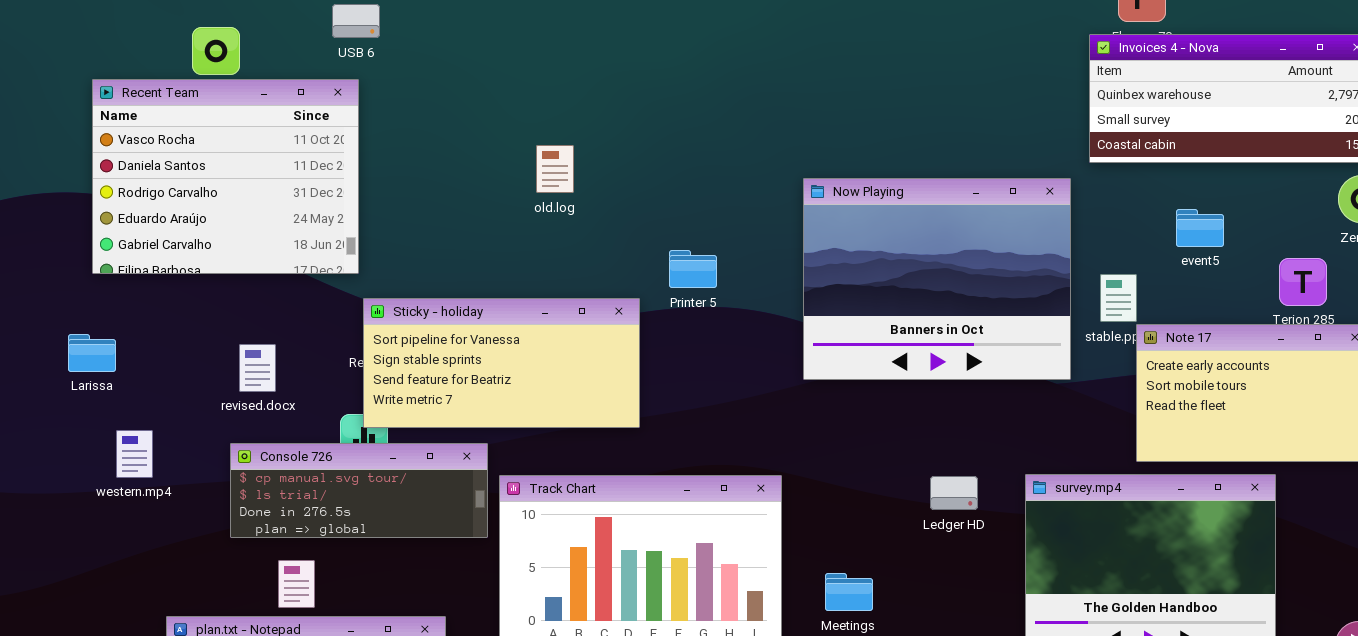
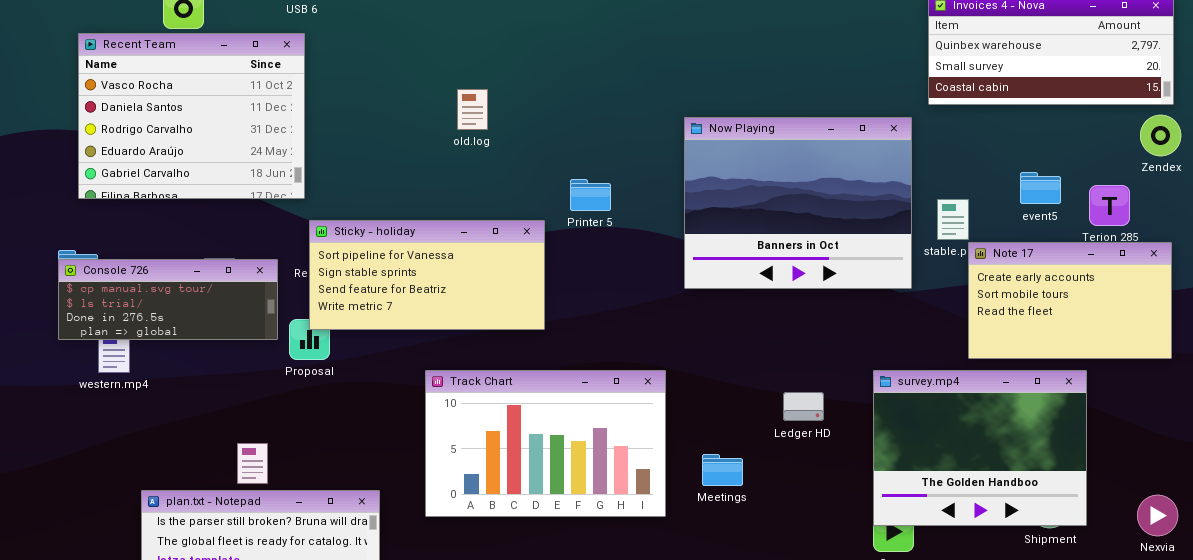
event5: [1176,209,1224,247] -> [1020,172,1061,204], moved
Console 726: [230,443,488,538] -> [58,259,278,340], moved
Ledger HD: [930,476,978,510] -> [783,392,824,421], moved

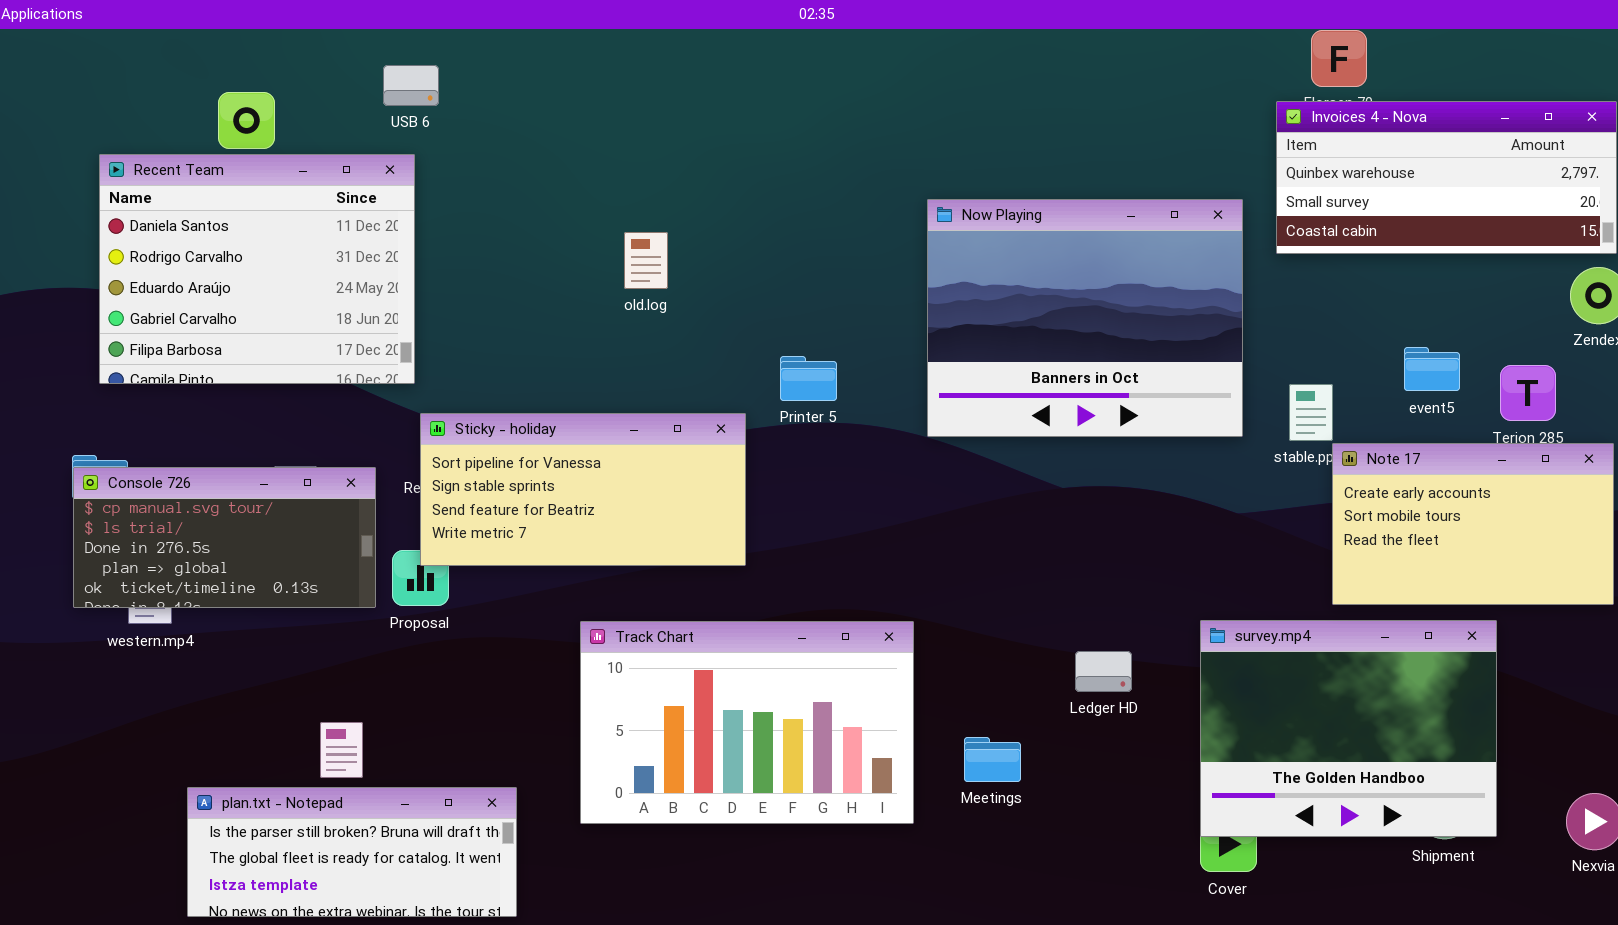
Recent Team: [78,33,305,199] -> [99,154,415,384], scrolled down 1 row
Now Playing: [684,117,912,289] -> [927,199,1243,437], moved
Console 726: [58,259,278,340] -> [73,467,376,608], resized

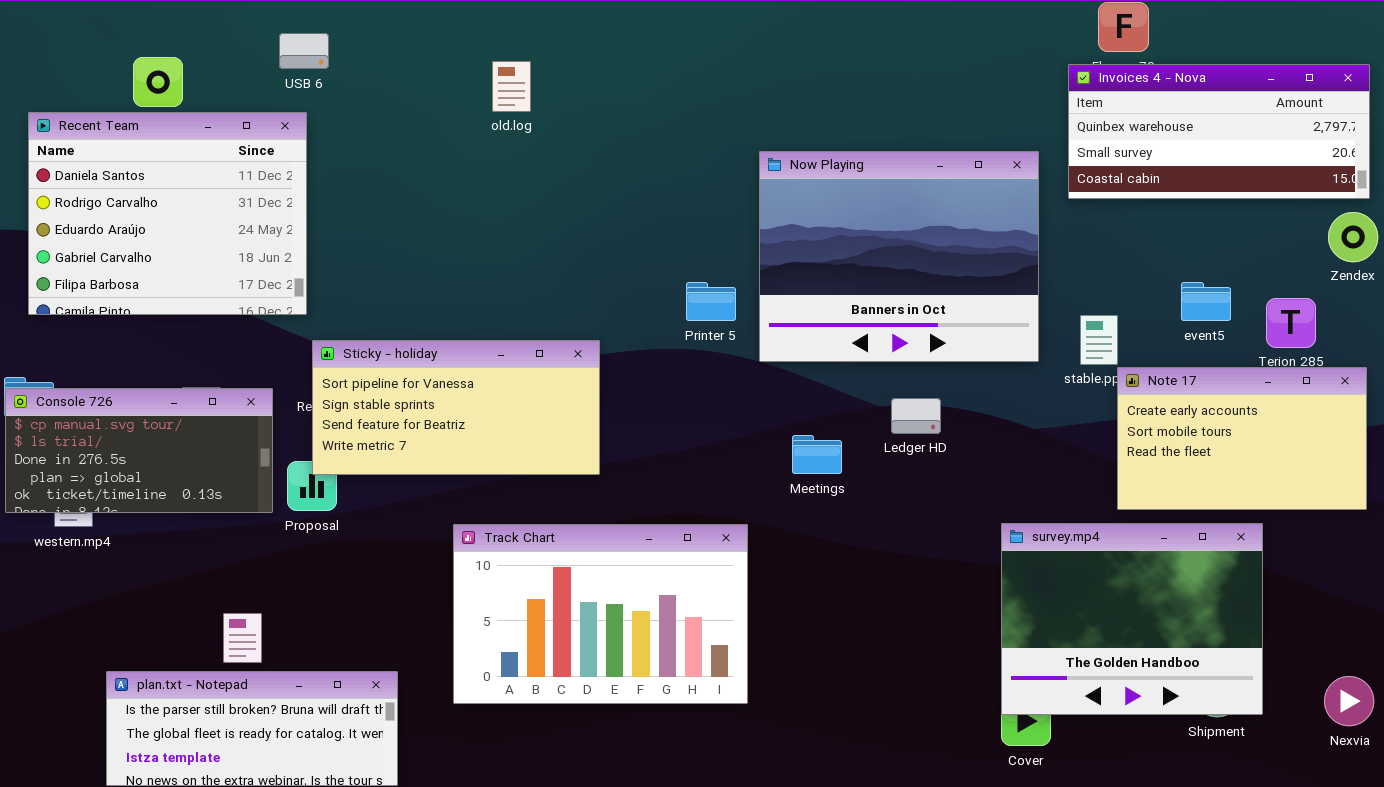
old.log: [624,232,668,289] -> [492,61,531,112], moved
Printer 5: [780,356,837,401] -> [686,282,736,321], moved
Ledger HD: [1075,651,1132,692] -> [891,398,941,434], moved
Meetings: [964,737,1021,782] -> [792,435,842,474], moved

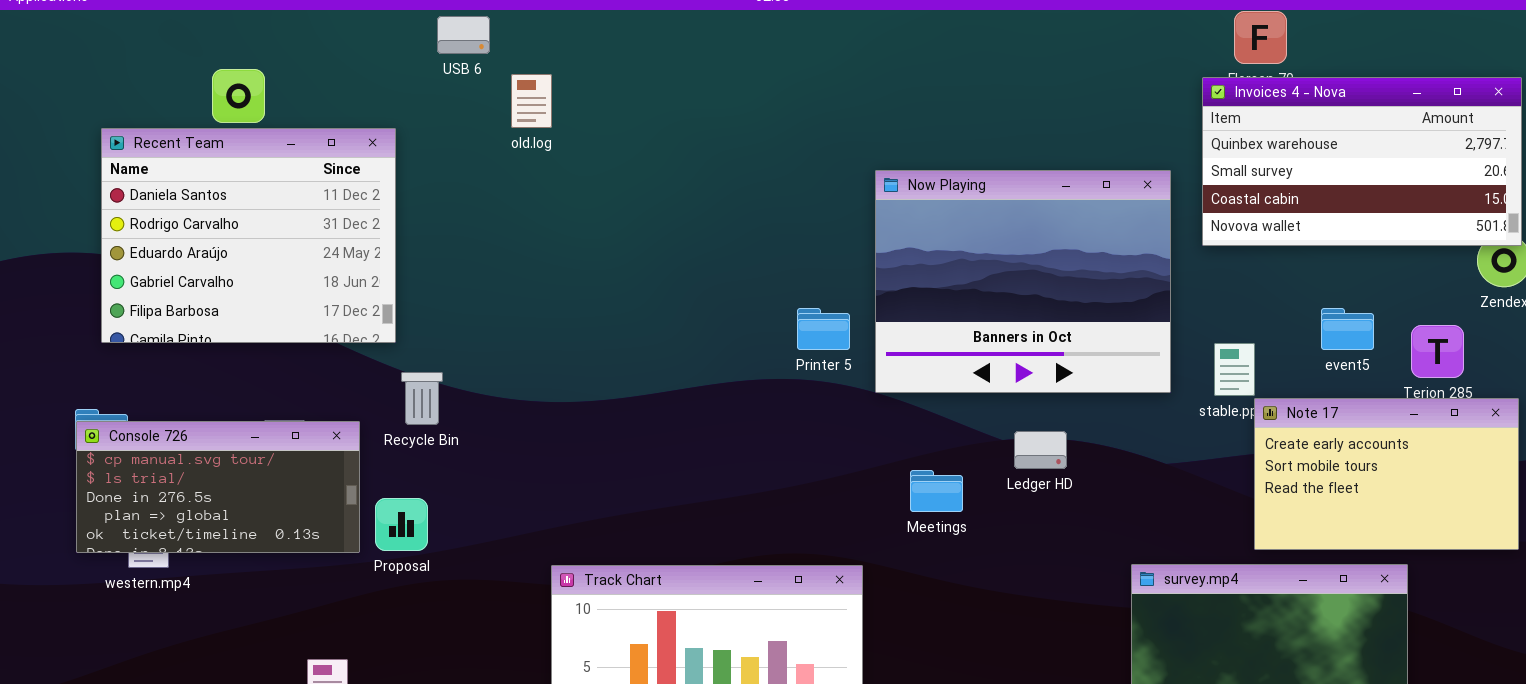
USB 6: [279,33,329,69] -> [437,16,490,54], moved
old.log: [492,61,531,112] -> [511,74,552,128], moved
Invoices 4 - Nova: [1068,64,1370,199] -> [1202,77,1522,246], resized
Sticky - holiday: [312,340,600,475] -> none, closed

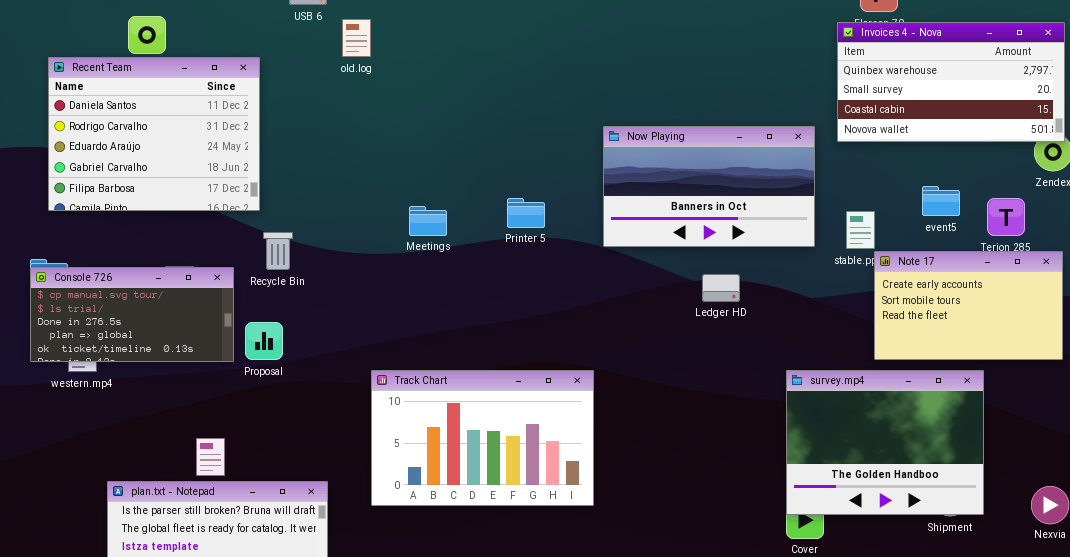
Now Playing: [875,170,1171,393] -> [603,126,815,247], resized
Printer 5: [797,308,850,350] -> [507,198,545,228], moved
Meetings: [910,470,963,512] -> [409,206,447,236], moved

